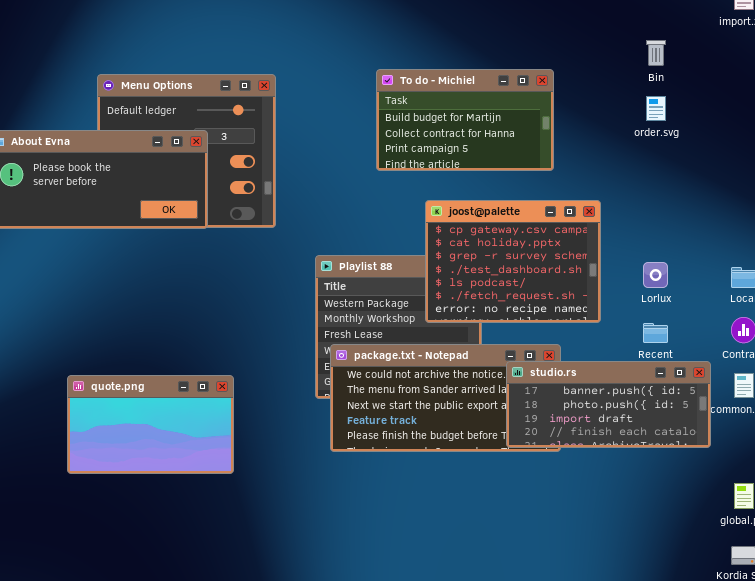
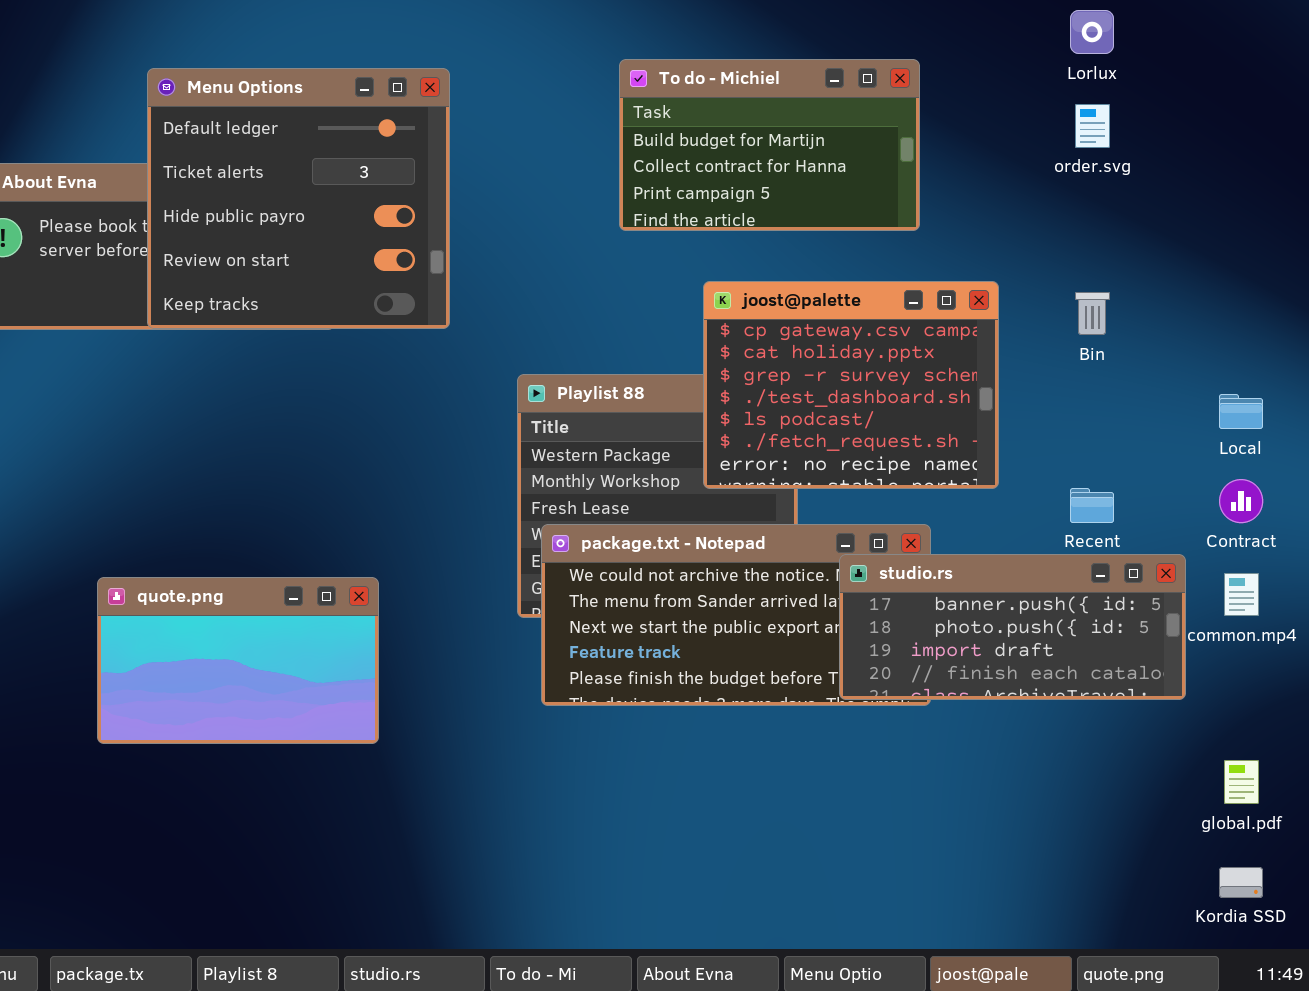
Bin: [646,40,666,66] -> [1075,292,1110,335], moved
Menu Options: [97,74,276,228] -> [147,68,450,329], raised
Lorlux: [643,262,668,288] -> [1070,10,1114,54], moved

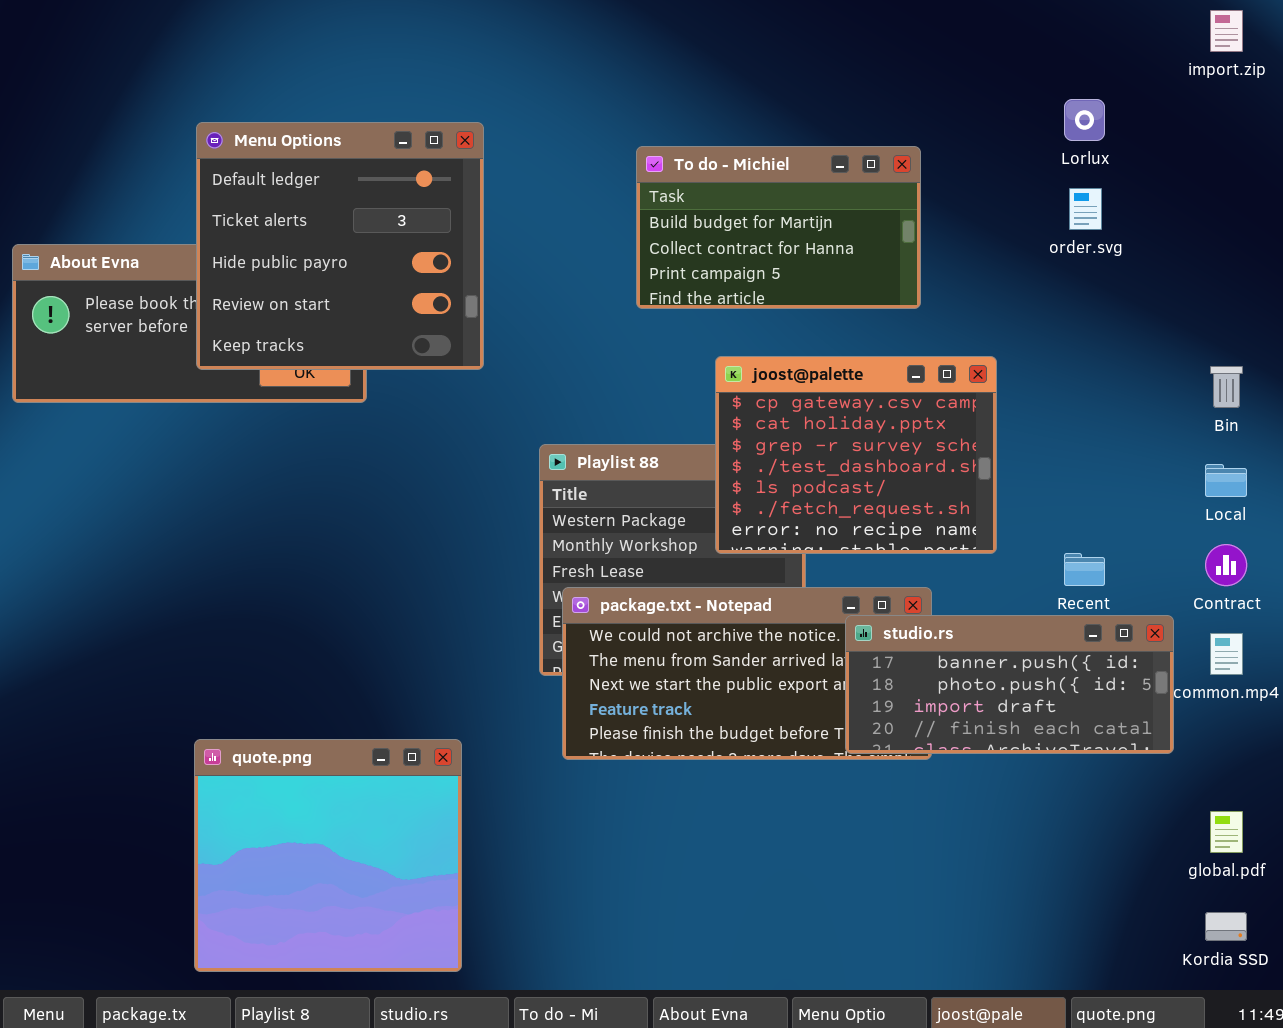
Menu Options: [147,68,450,329] -> [196,122,484,370], moved
Bin: [1075,292,1110,335] -> [1210,366,1243,408], moved
quote.png: [97,577,379,744] -> [194,739,462,972], moved, resized

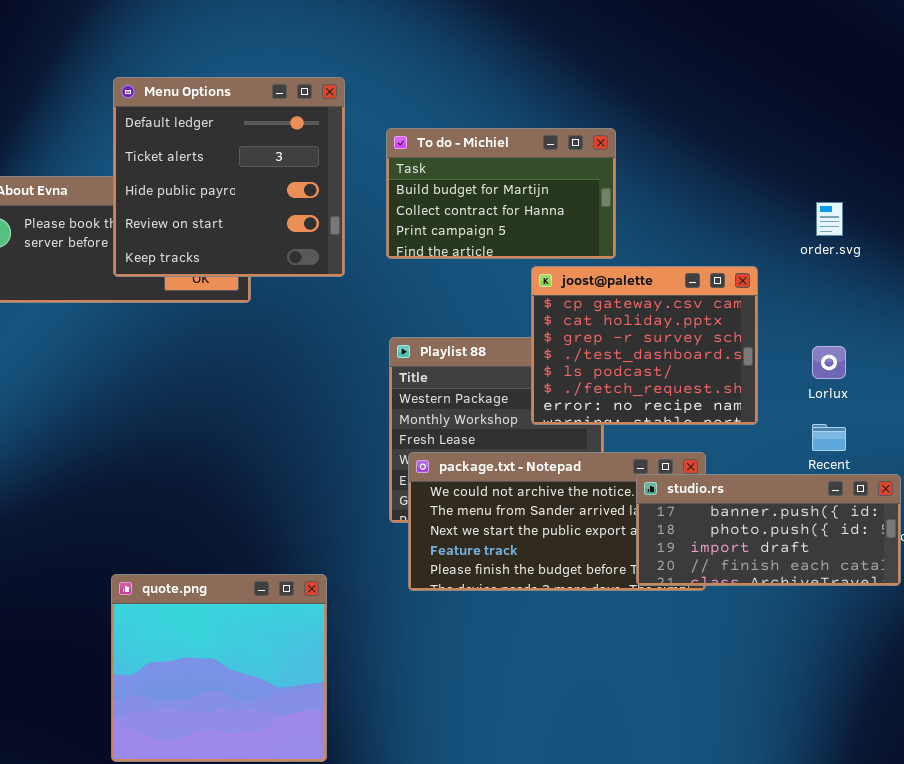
Lorlux: [1064,99,1105,141] -> [812,346,846,379], moved
To do - Michiel: [636,146,921,309] -> [386,128,616,259], moved
order.svg: [1069,188,1102,230] -> [816,202,843,236], moved

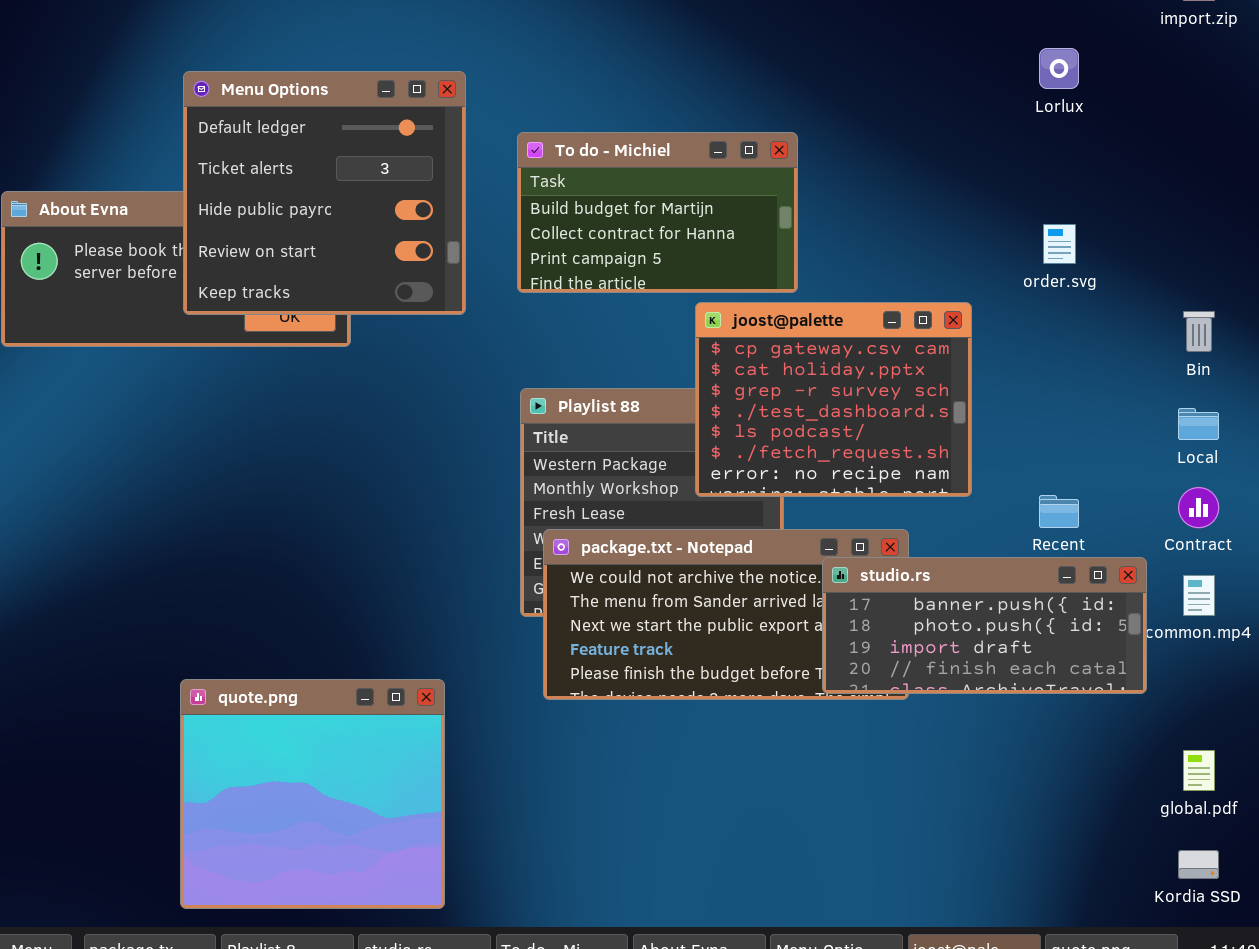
Lorlux: [812,346,846,379] -> [1039,48,1079,89], moved

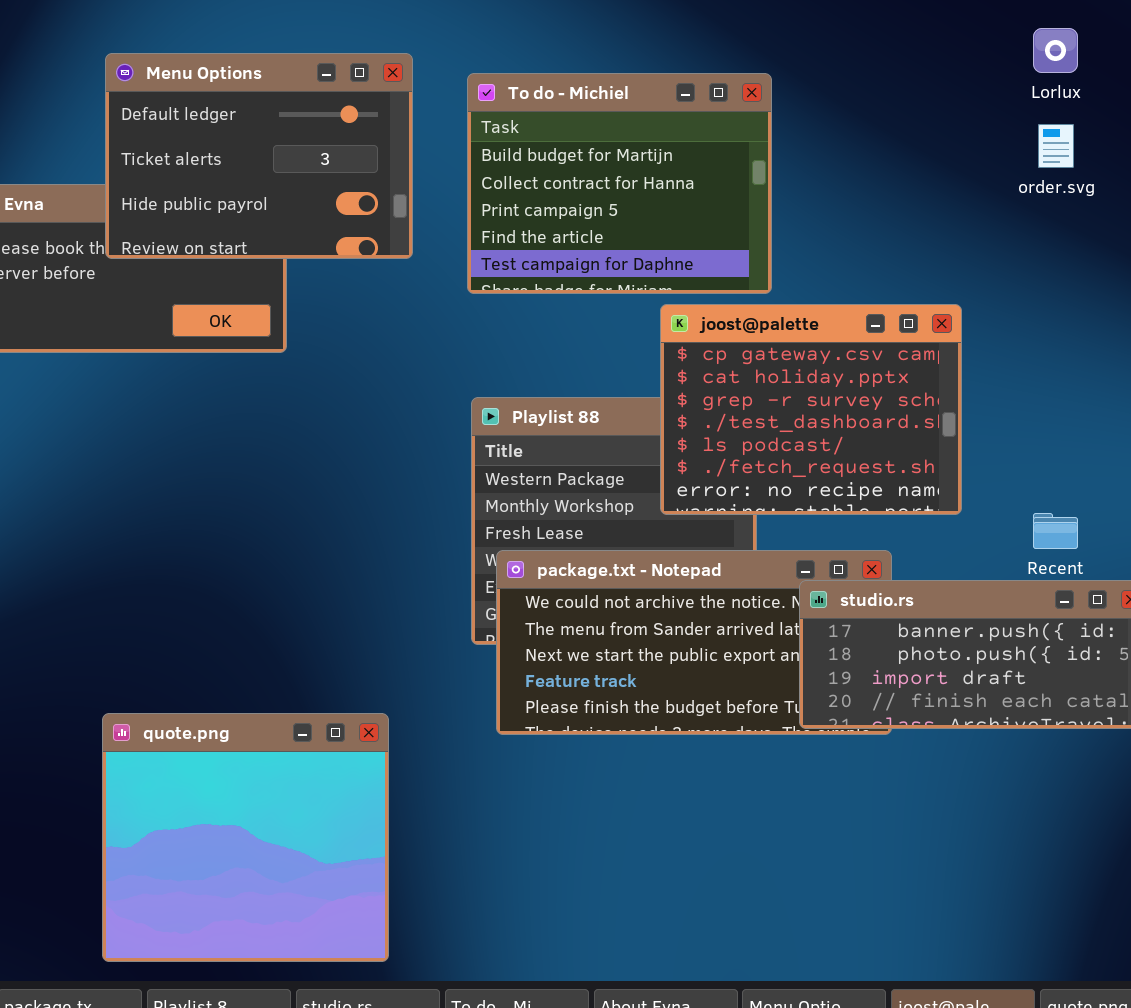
Menu Options: [183,71,466,315] -> [105,53,413,259], resized
To do - Michiel: [517,132,798,293] -> [467,73,772,294], resized
order.svg: [1043,224,1076,264] -> [1038,124,1074,168], moved

